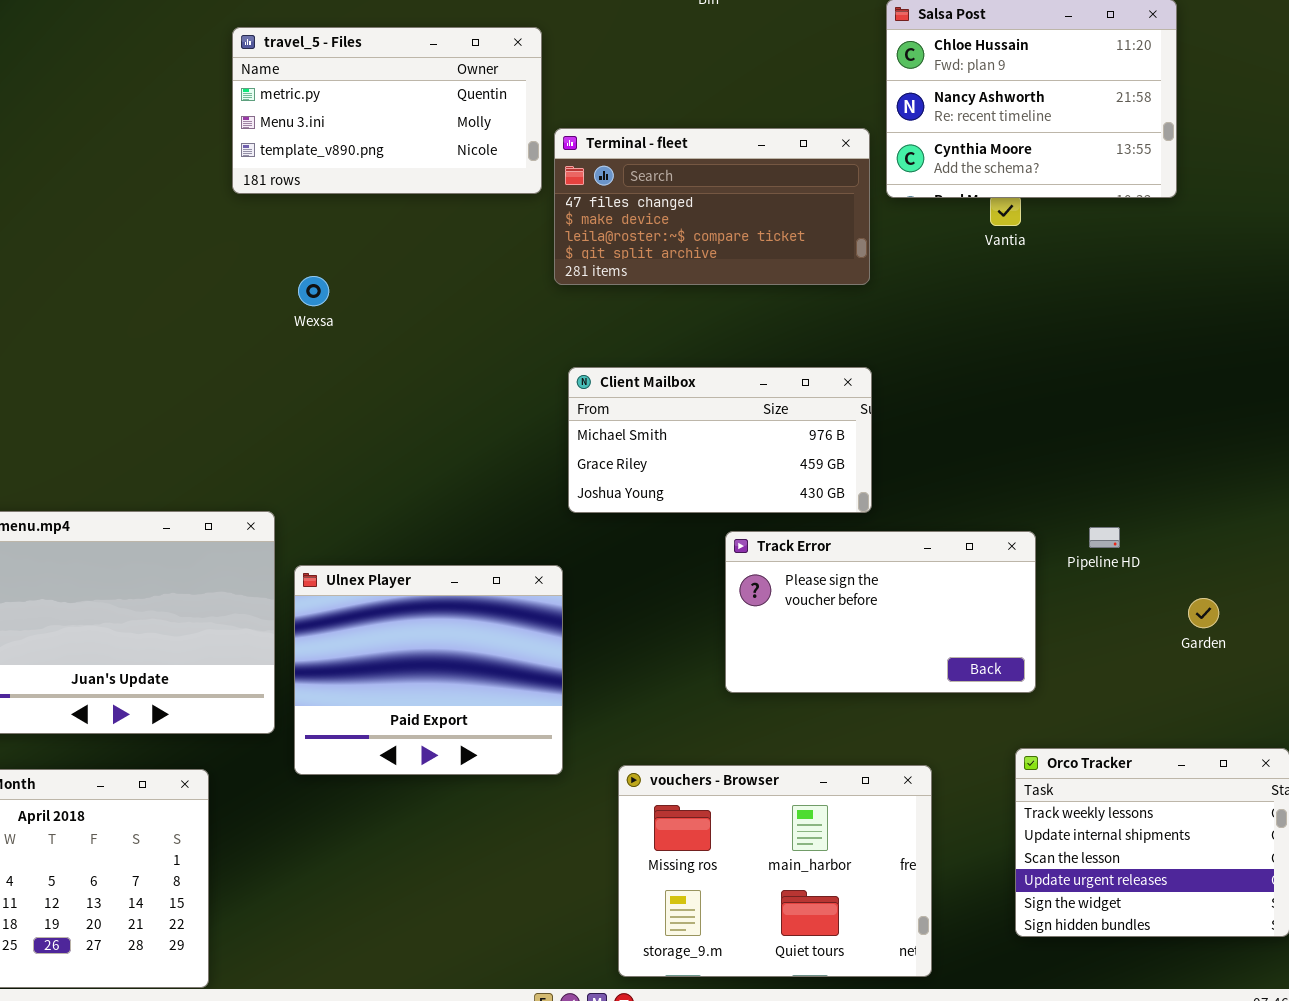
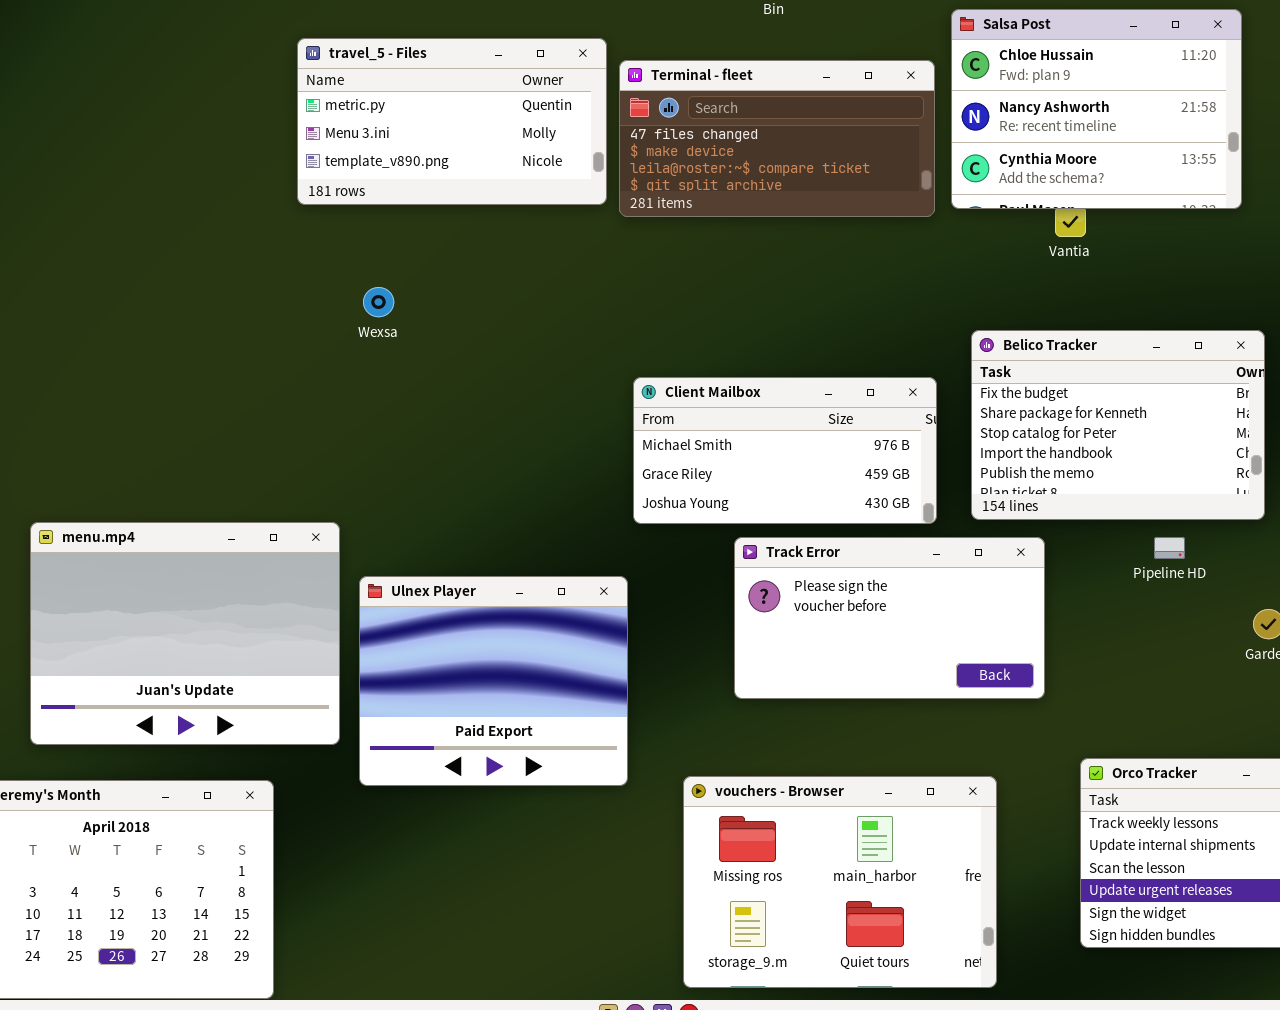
Terminal - fleet: [554,128,870,285] -> [619,60,935,217], moved
Belico Tracker: none -> [971,330,1265,520], opened
Track Error: [725,531,1036,693] -> [734,537,1045,699], moved

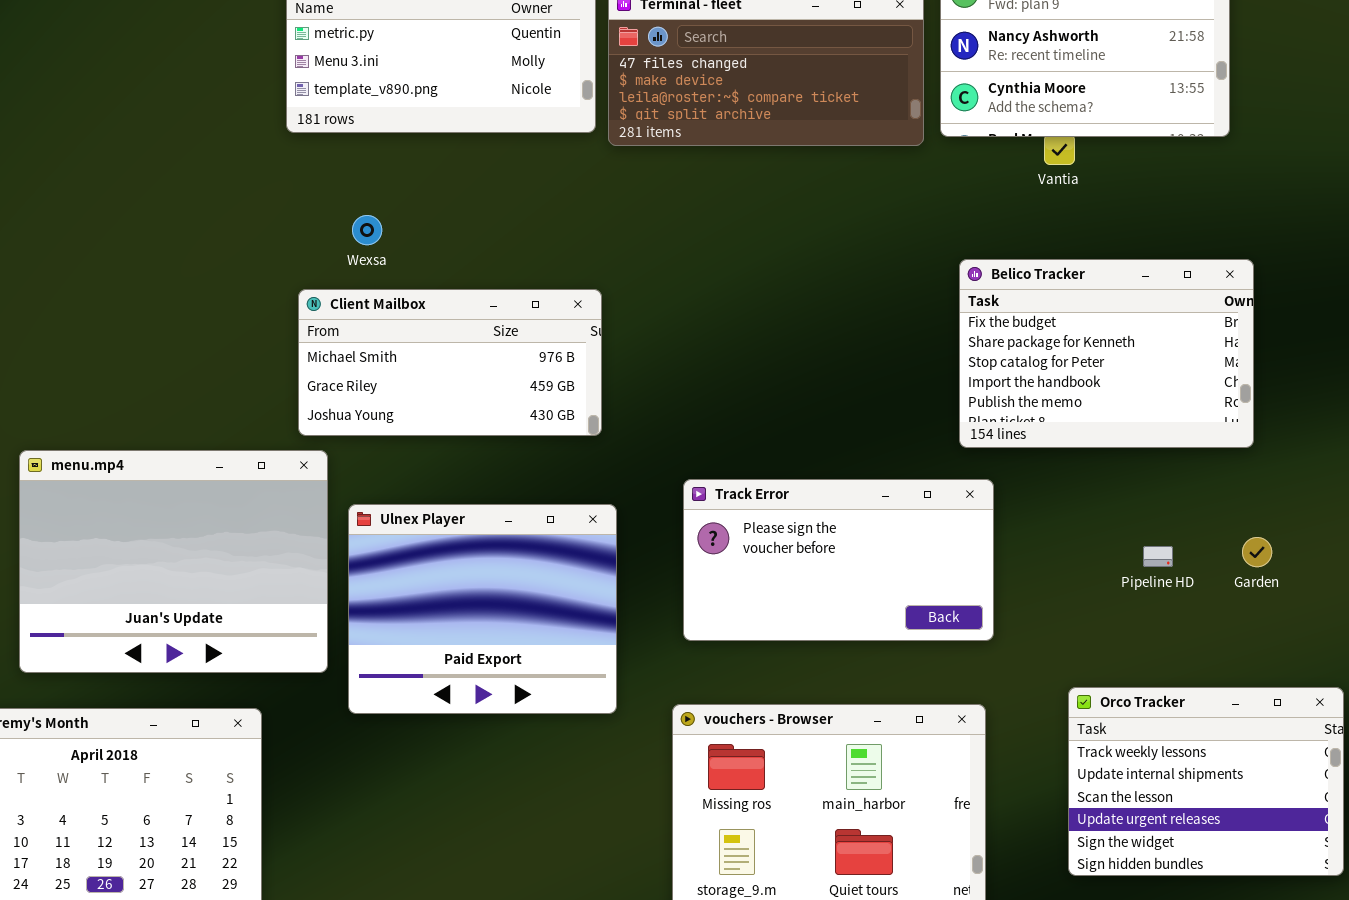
Client Mailbox: [633,377,937,524] -> [298,289,602,436], moved
Track Error: [734,537,1045,699] -> [683,479,994,641], moved
Pipeline HD: [1154,537,1185,559] -> [1143,546,1173,567], moved

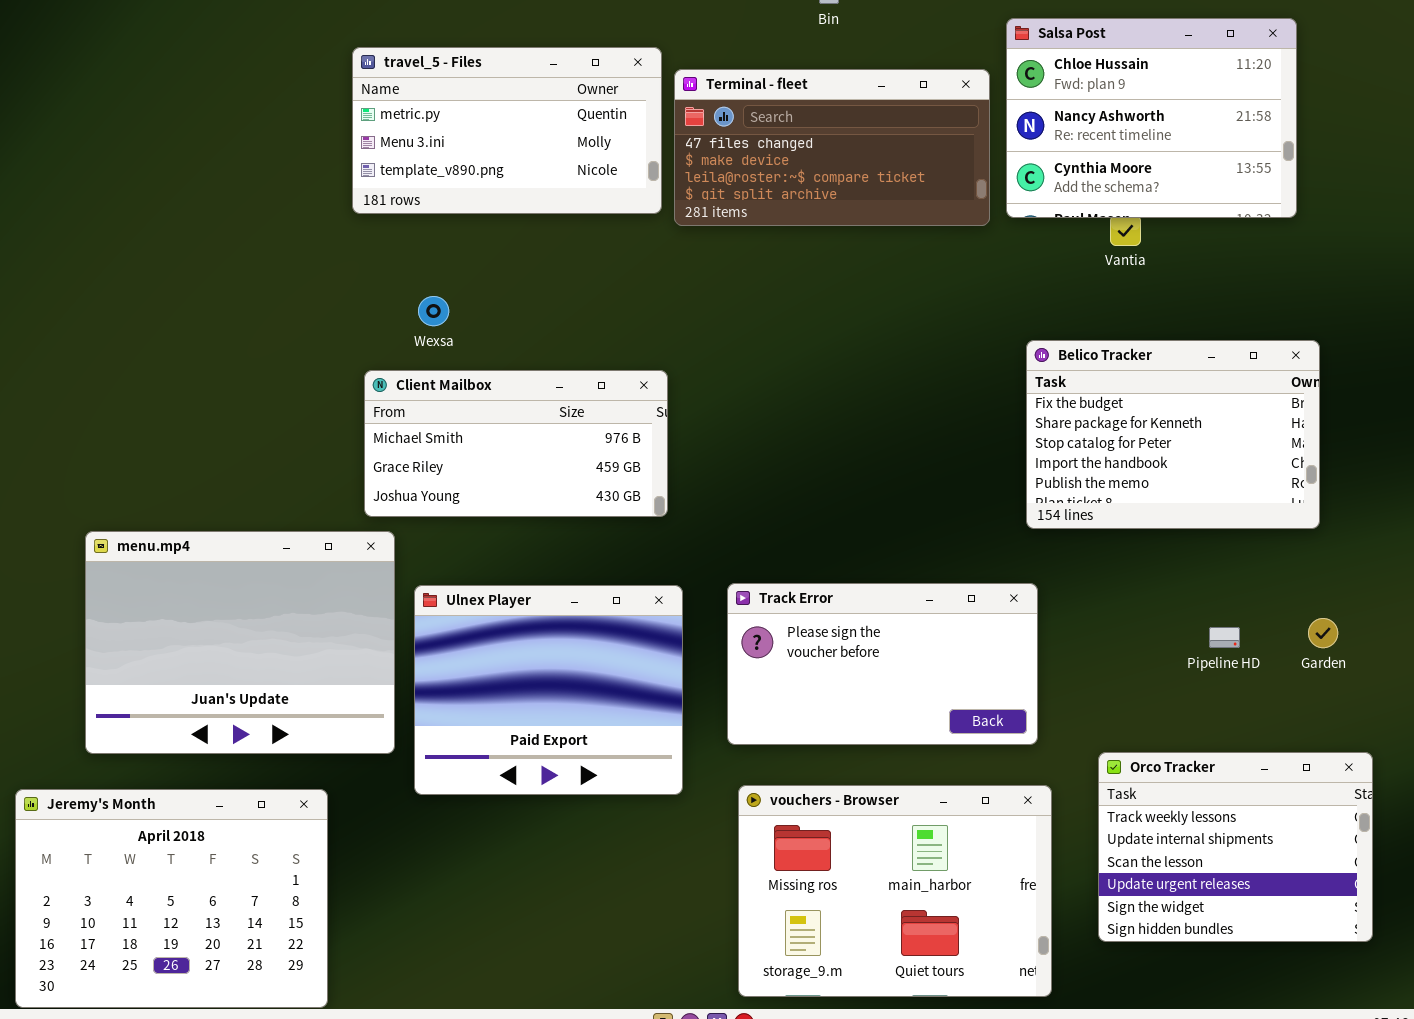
Track Error: [683,479,994,641] -> [727,583,1038,745], moved
Orco Tracker: [1068,687,1344,876] -> [1098,752,1373,942], moved

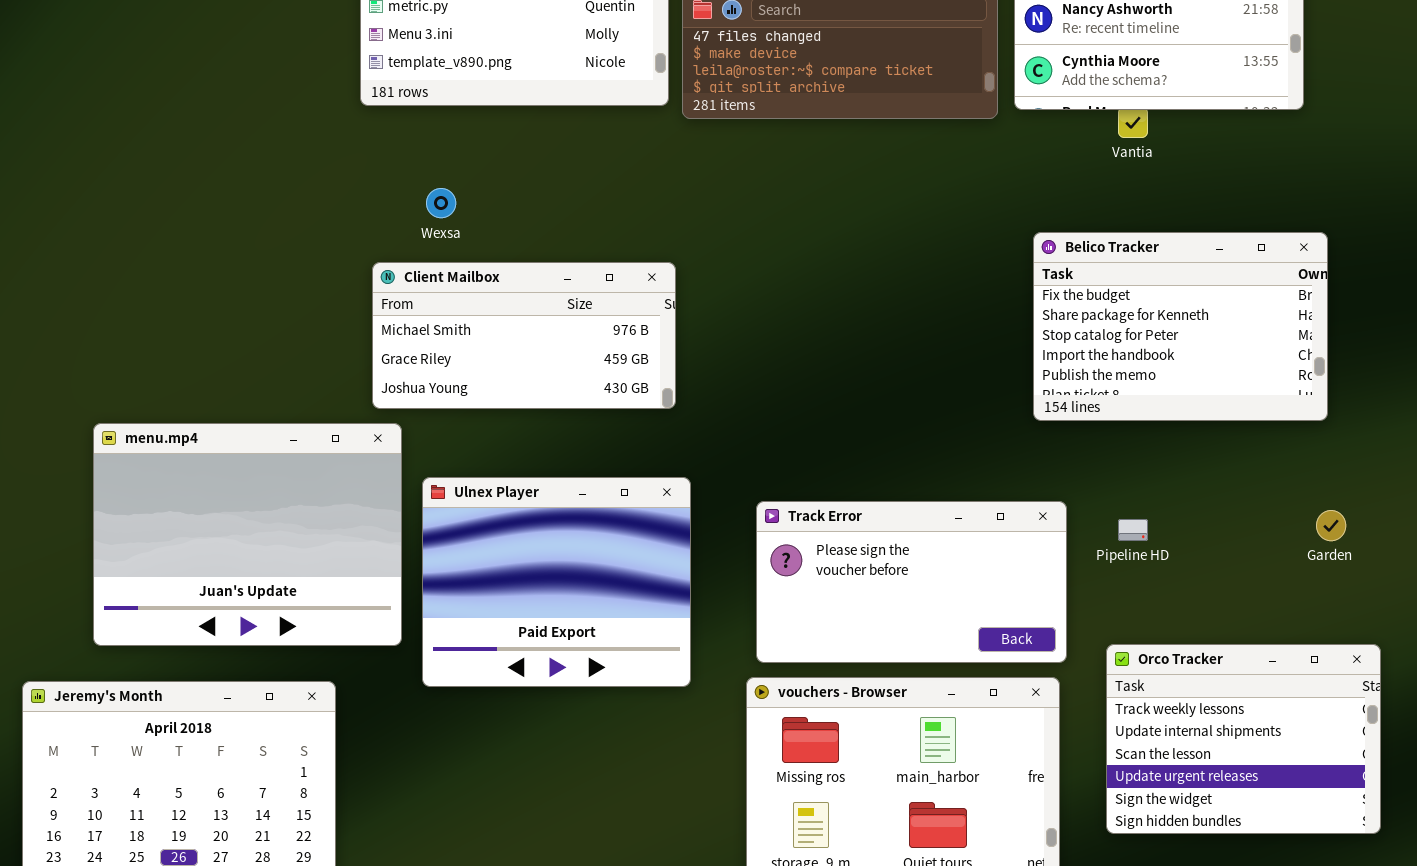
Track Error: [727,583,1038,745] -> [756,501,1067,663], moved
Pipeline HD: [1209,627,1240,648] -> [1118,519,1148,541], moved

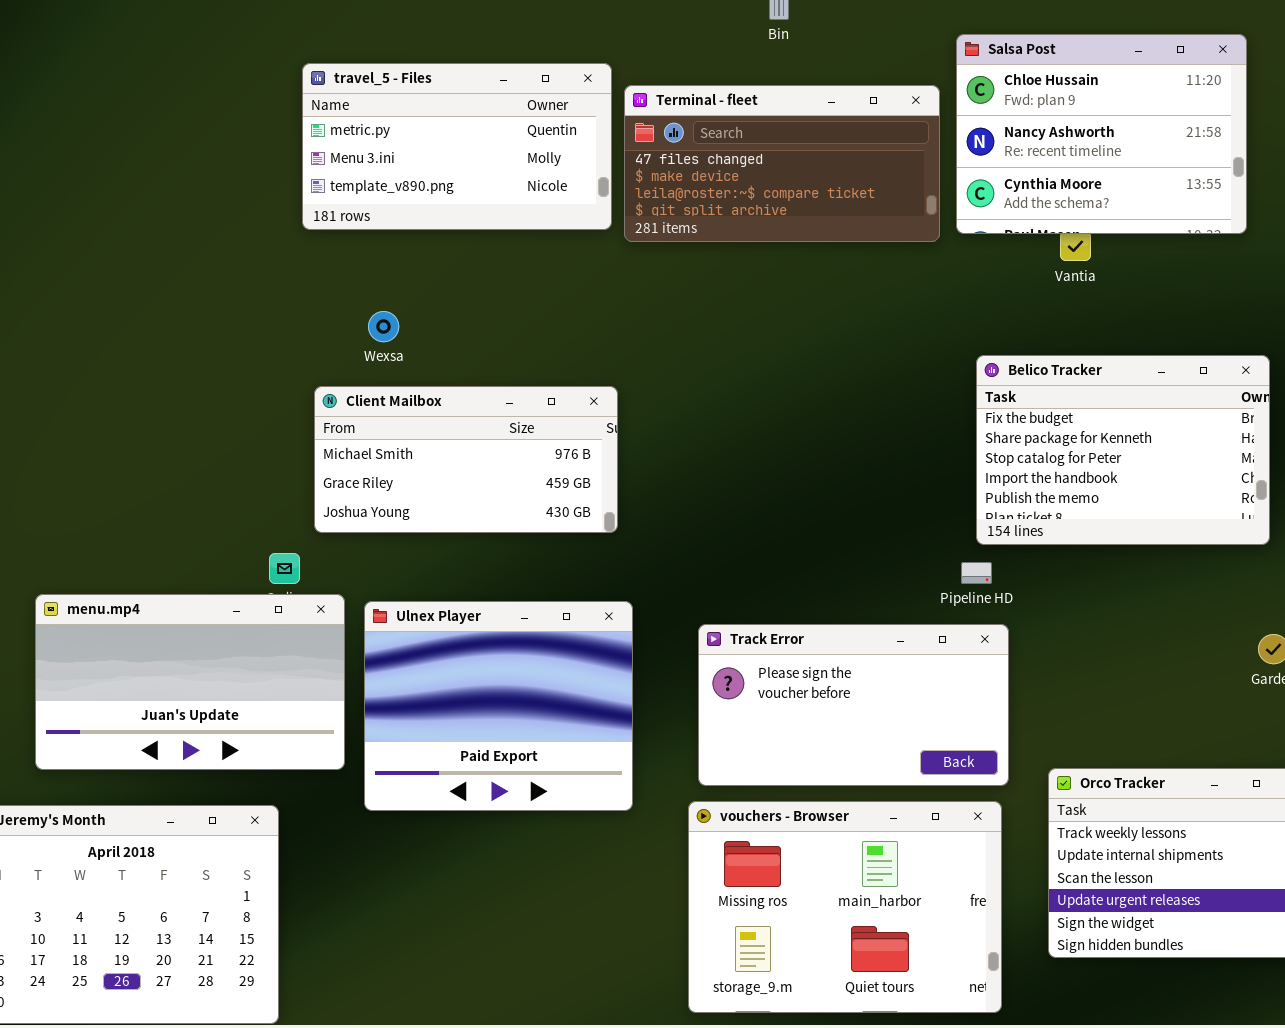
menu.mp4: [93,423,402,646] -> [35,594,345,770], resized
Pipeline HD: [1118,519,1148,541] -> [961,562,992,584], moved

